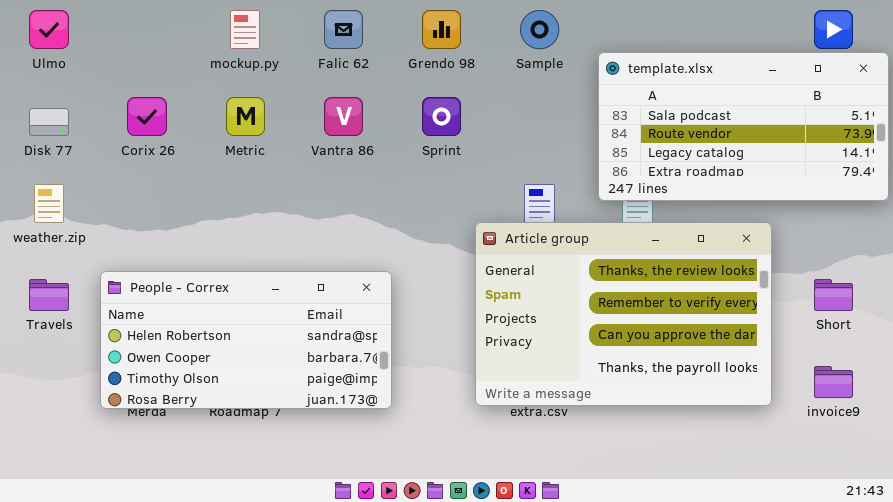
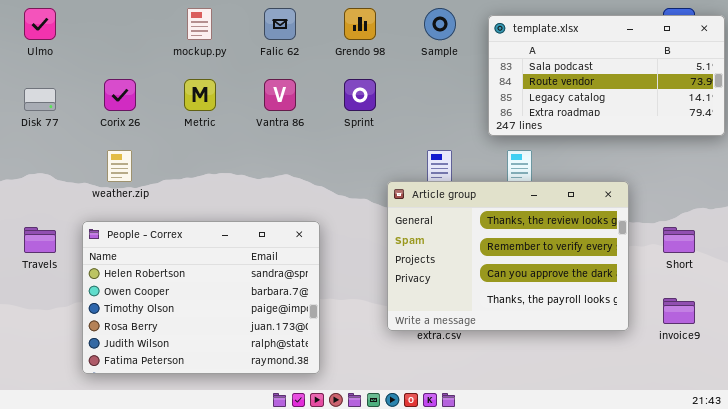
template.xlsx: [598,52,889,201] -> [488,15,725,136], moved
weather.zip: [34,184,64,223] -> [107,150,132,182], moved
People - Correx: [100,271,392,409] -> [82,221,320,374], resized

